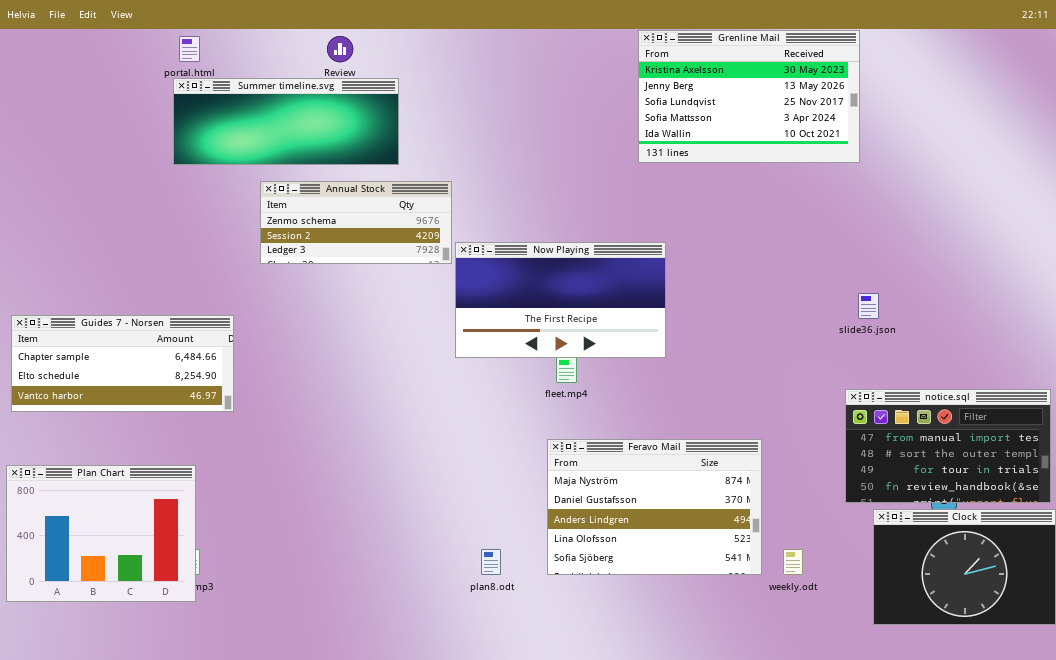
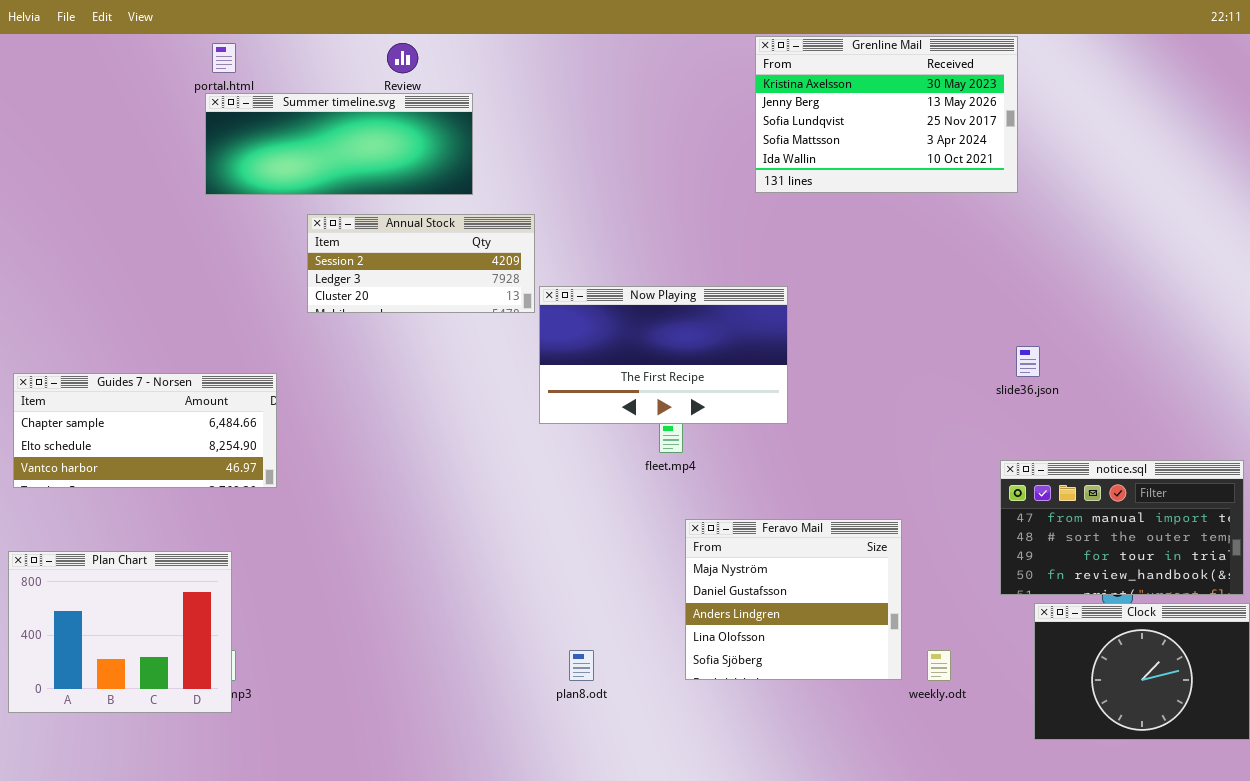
Annual Stock: [260,181,452,264] -> [307,214,535,313], scrolled down 1 row
Feravo Mail: [547,439,762,575] -> [685,519,902,680], resized

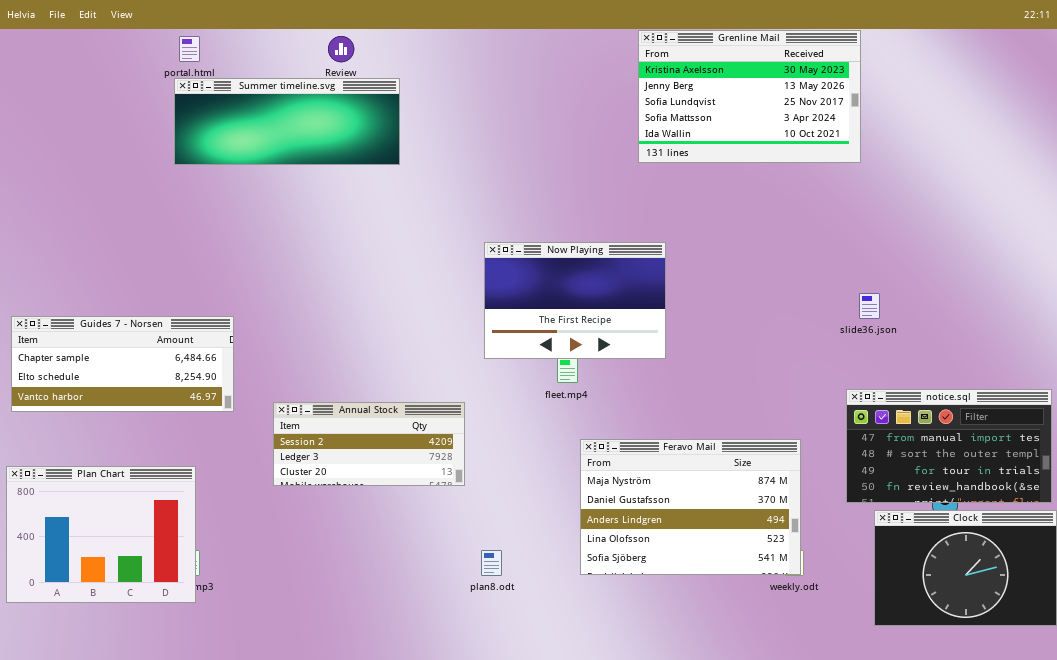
Annual Stock: [307,214,535,313] -> [273,402,465,486], moved
Now Playing: [539,286,788,424] -> [484,242,666,359], resized
Feravo Mail: [685,519,902,680] -> [580,439,801,575], resized

